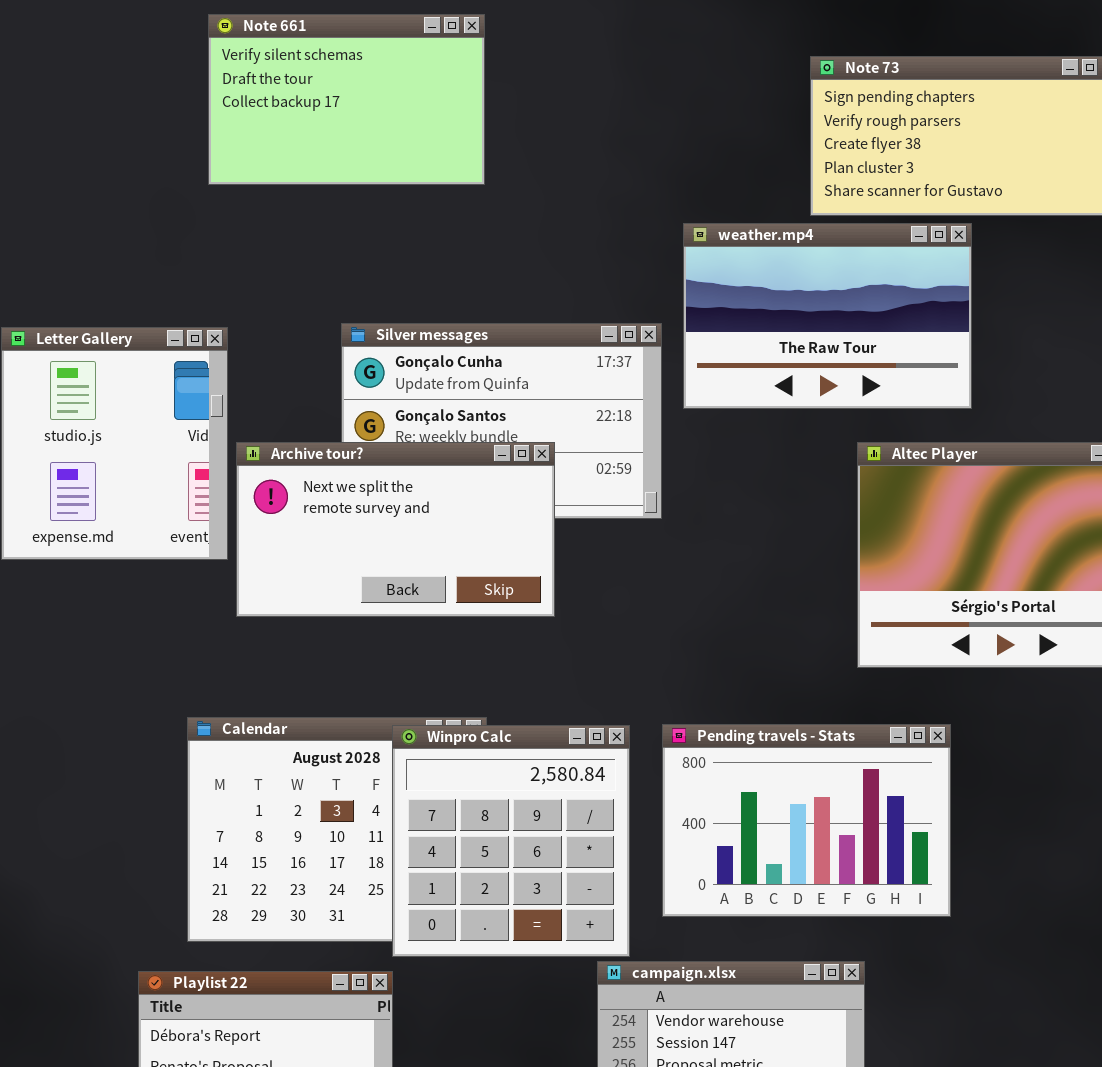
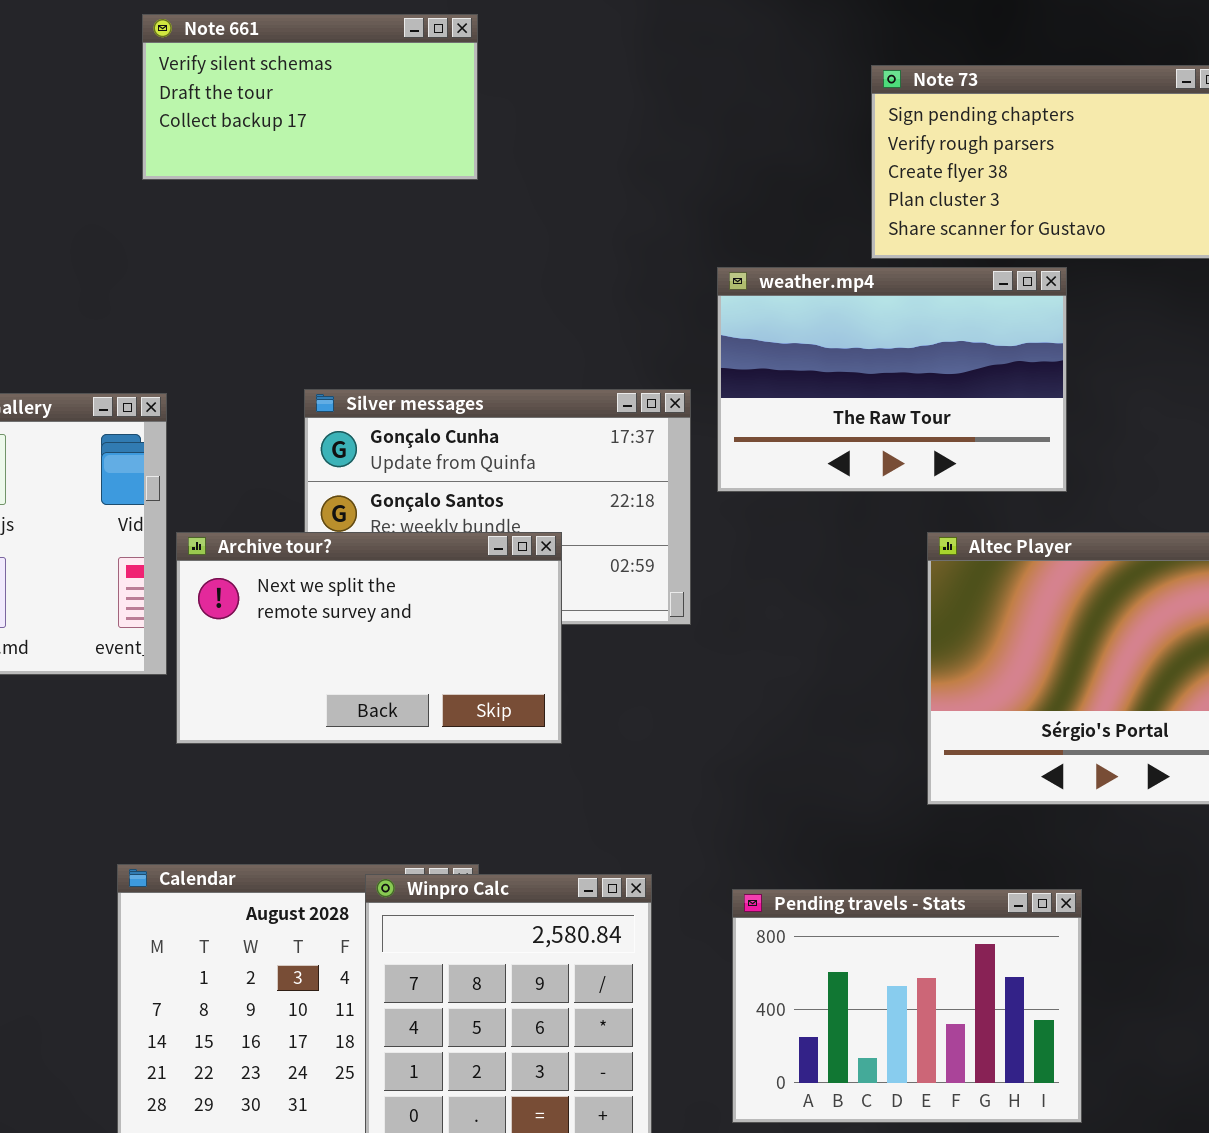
Note 661: [208,14,485,185] -> [142,14,478,180], resized
Pending travels - Stats: [662,724,951,917] -> [732,889,1082,1123], moved

